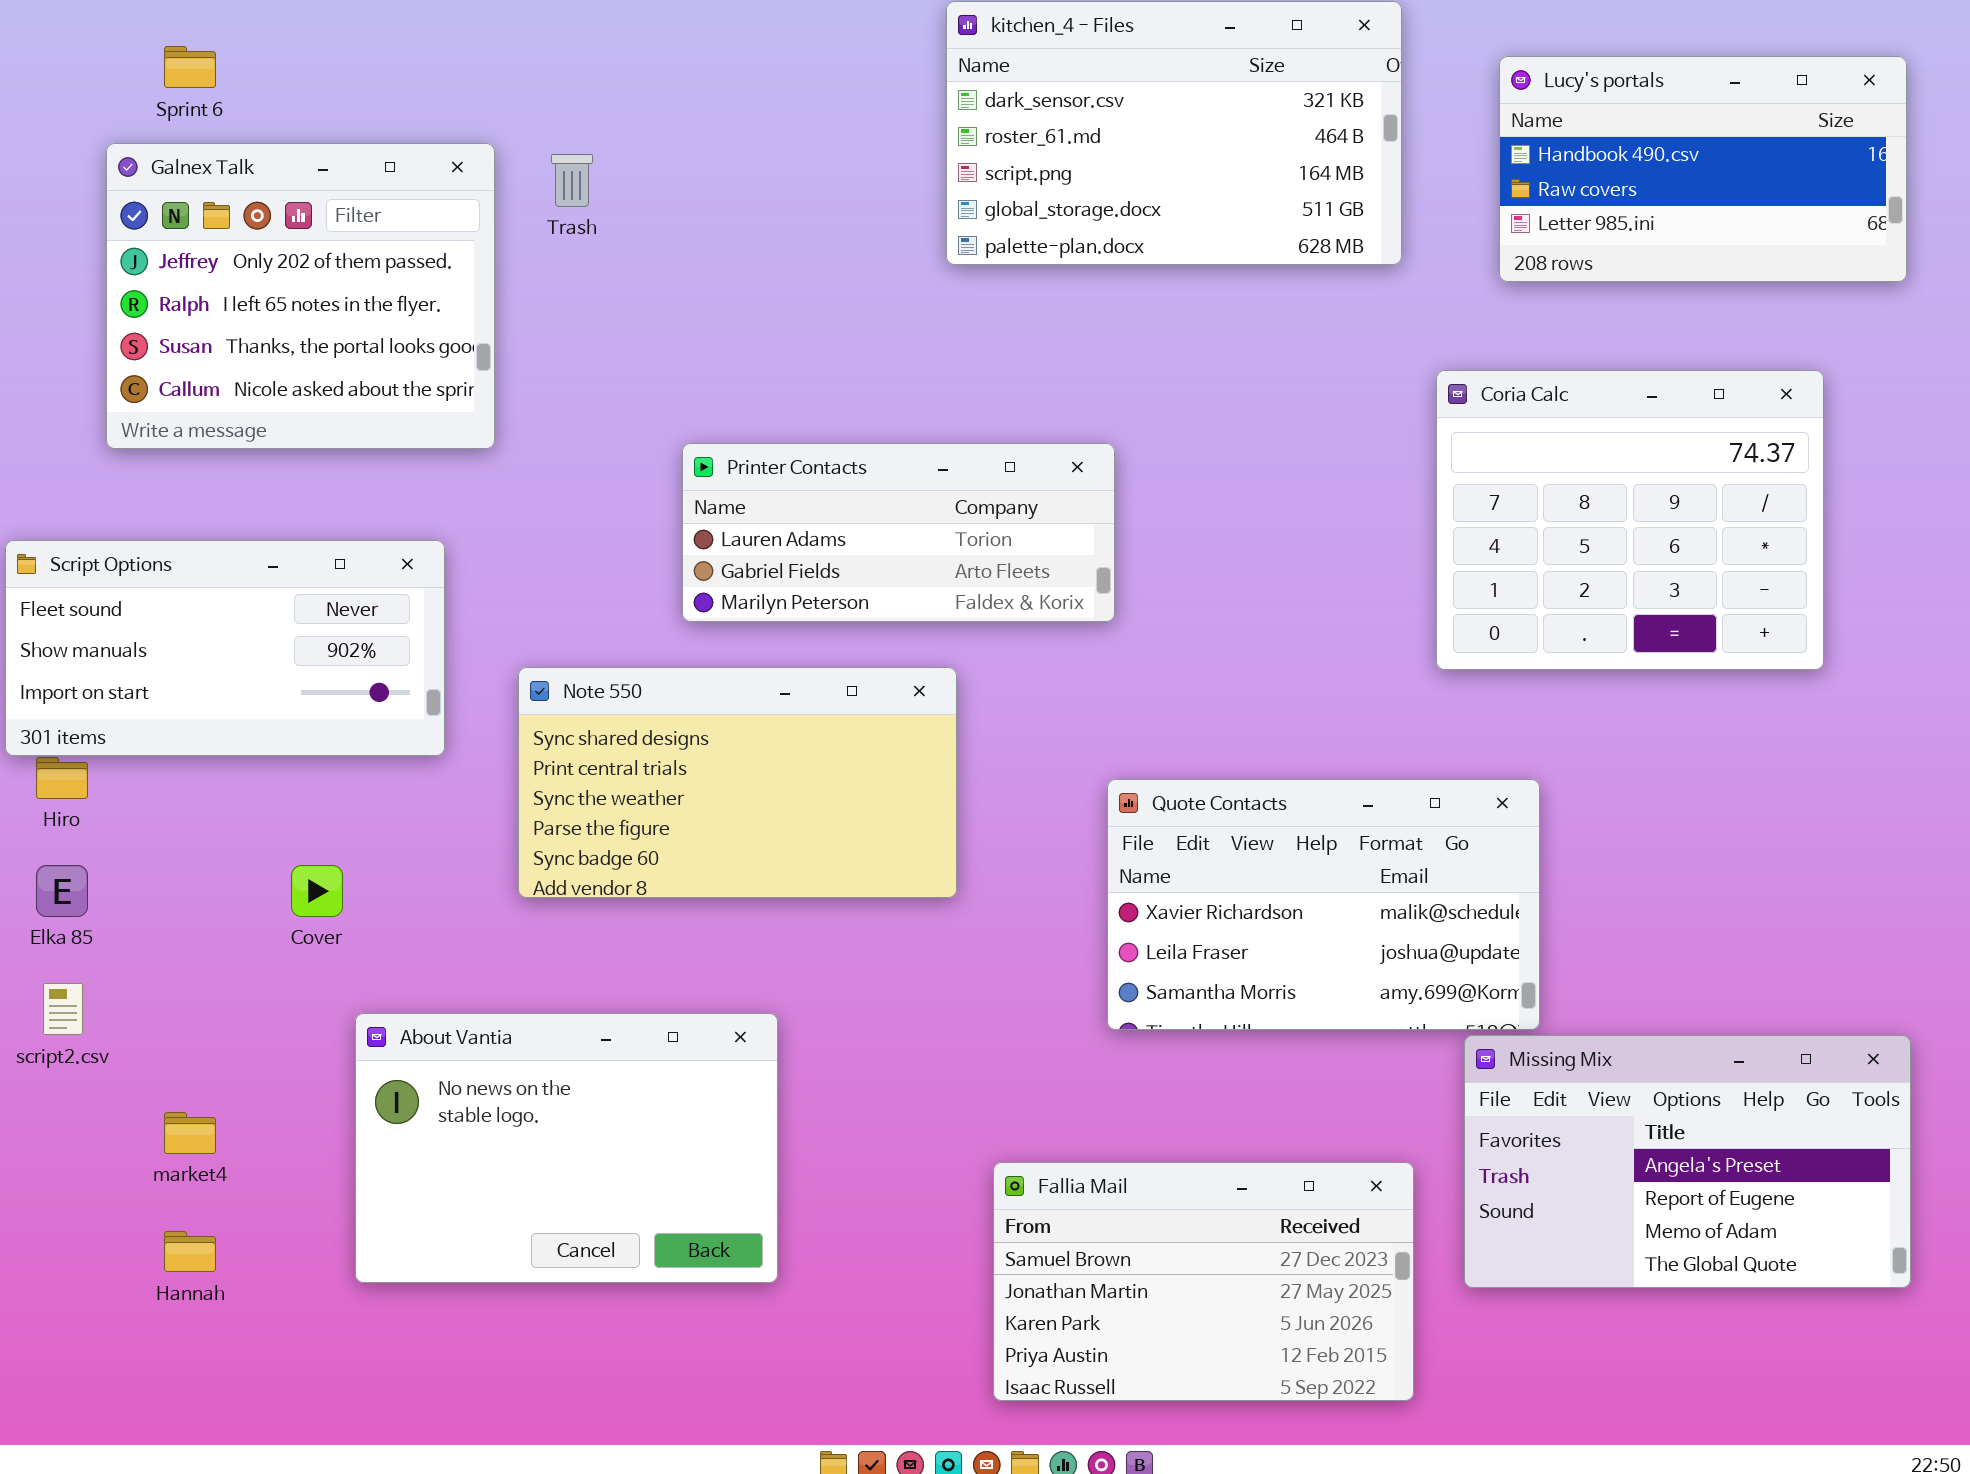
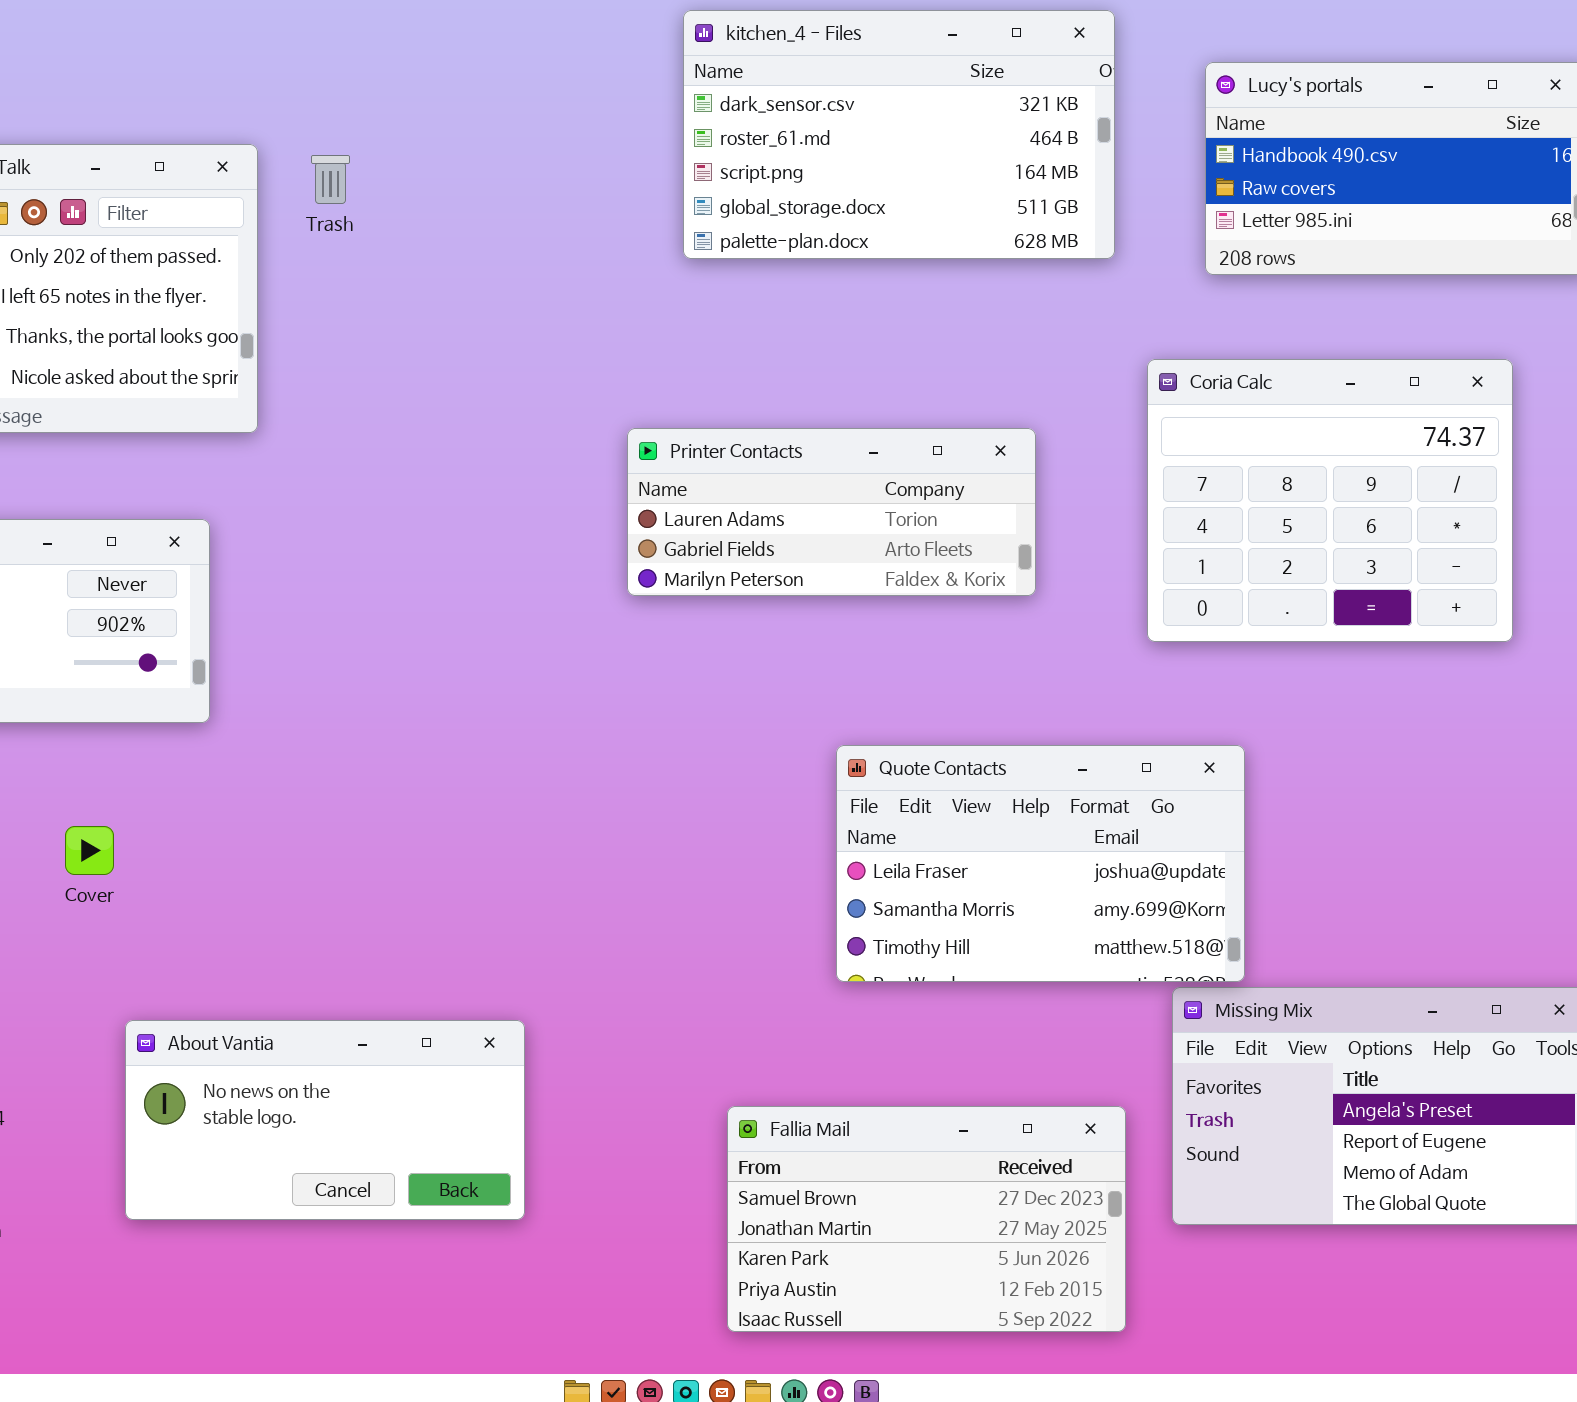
Printer Contacts: [682,443,1115,622] -> [627,428,1036,596], moved
Note 550: [518,667,957,898] -> none, closed
Quote Contacts: [1107,779,1540,1030] -> [836,745,1245,982], scrolled down 1 row
About Vantia: [355,1013,778,1283] -> [125,1020,525,1220], resized

